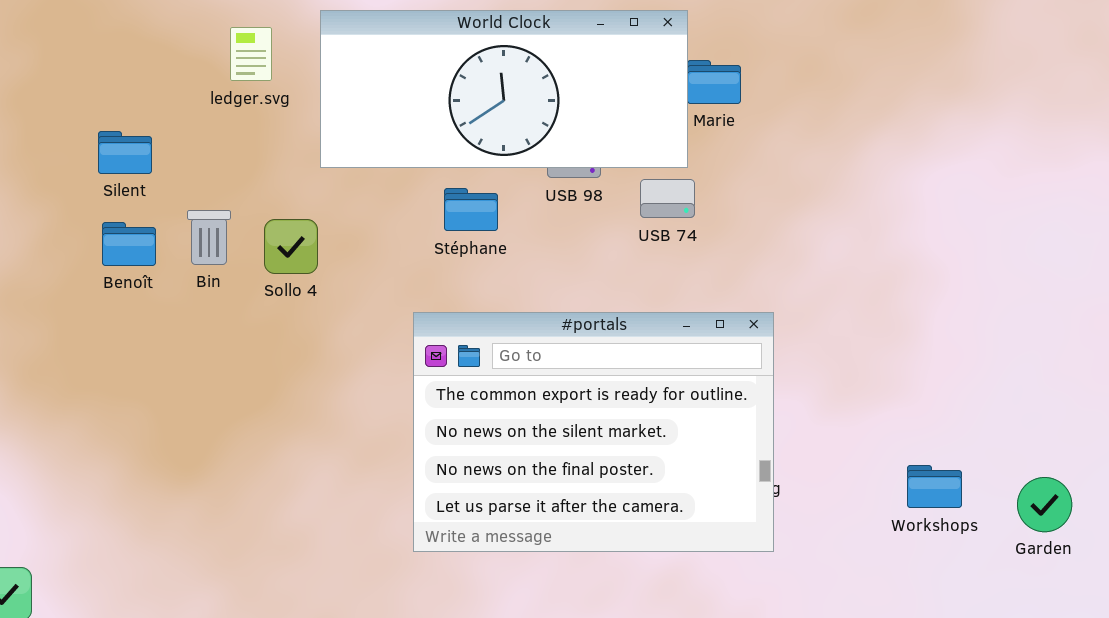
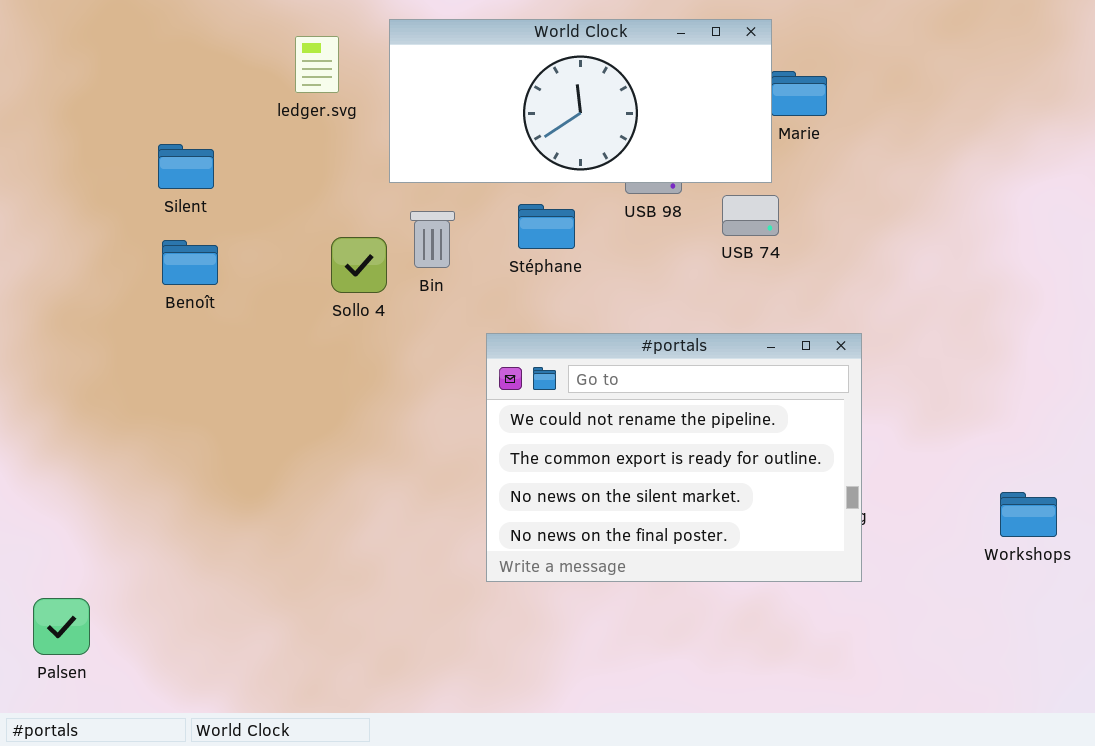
Bin: [187,210,231,265] -> [410,211,455,268], moved
#portals: [413,312,774,552] -> [486,333,862,582], scrolled up 1 row

